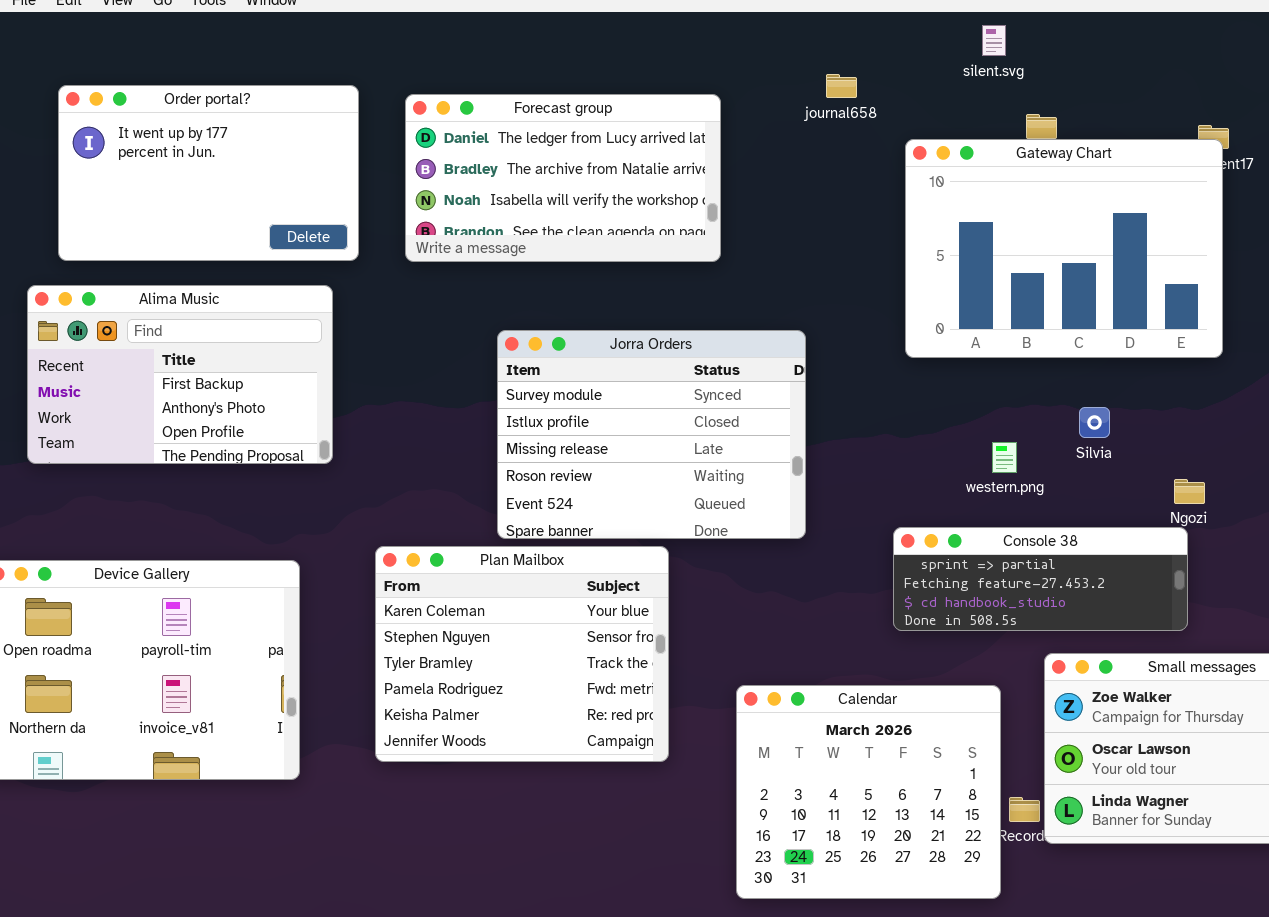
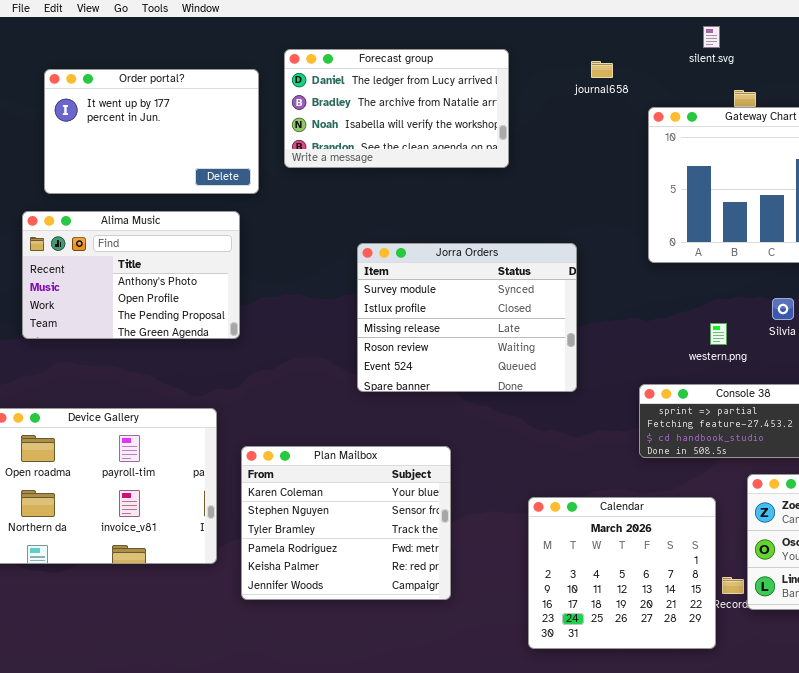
Forecast group: [405,94,721,262] -> [284,49,509,168], moved
Alima Music: [27,285,333,464] -> [22,211,240,339], scrolled down 1 row
Plan Mailbox: [375,546,669,762] -> [241,446,451,600], moved

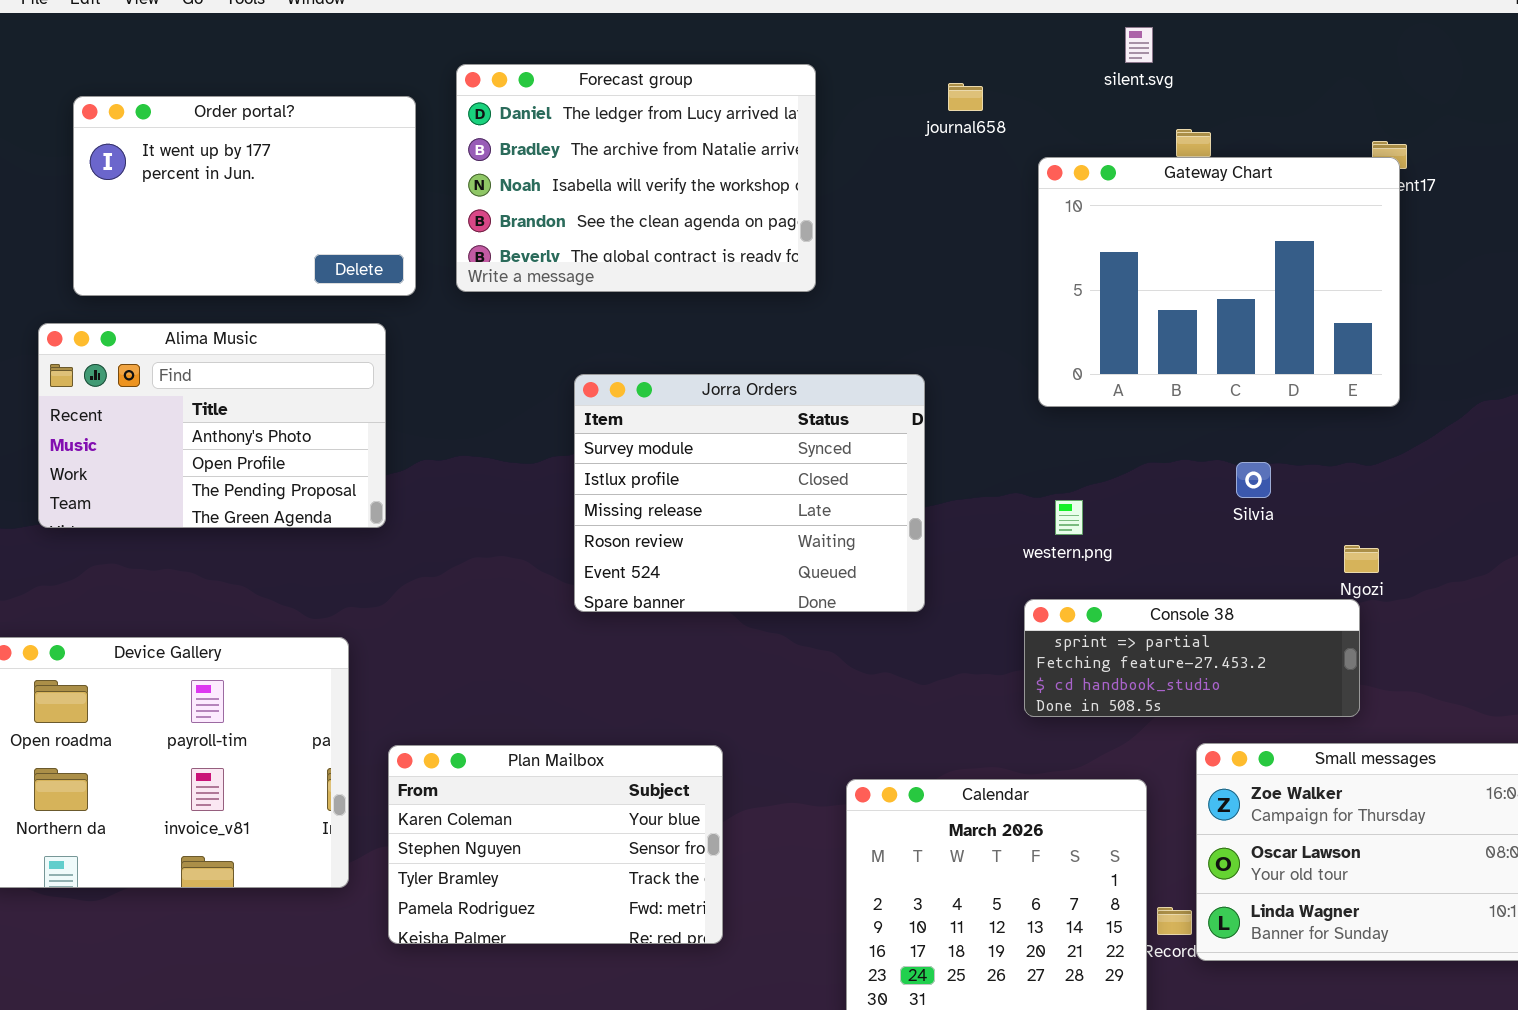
Forecast group: [284,49,509,168] -> [456,64,816,292], resized
western.png: [710,323,727,345] -> [1055,500,1083,535], moved
Plan Mailbox: [241,446,451,600] -> [388,745,723,944], resized

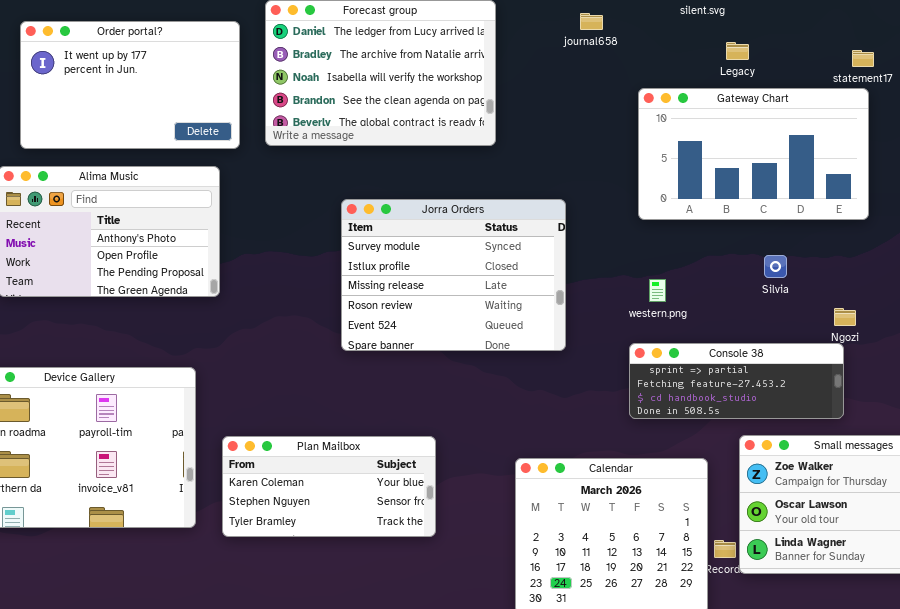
Gateway Chart: [1038,157,1400,407] -> [638,88,869,220], resized
Plan Mailbox: [388,745,723,944] -> [222,436,436,537], resized

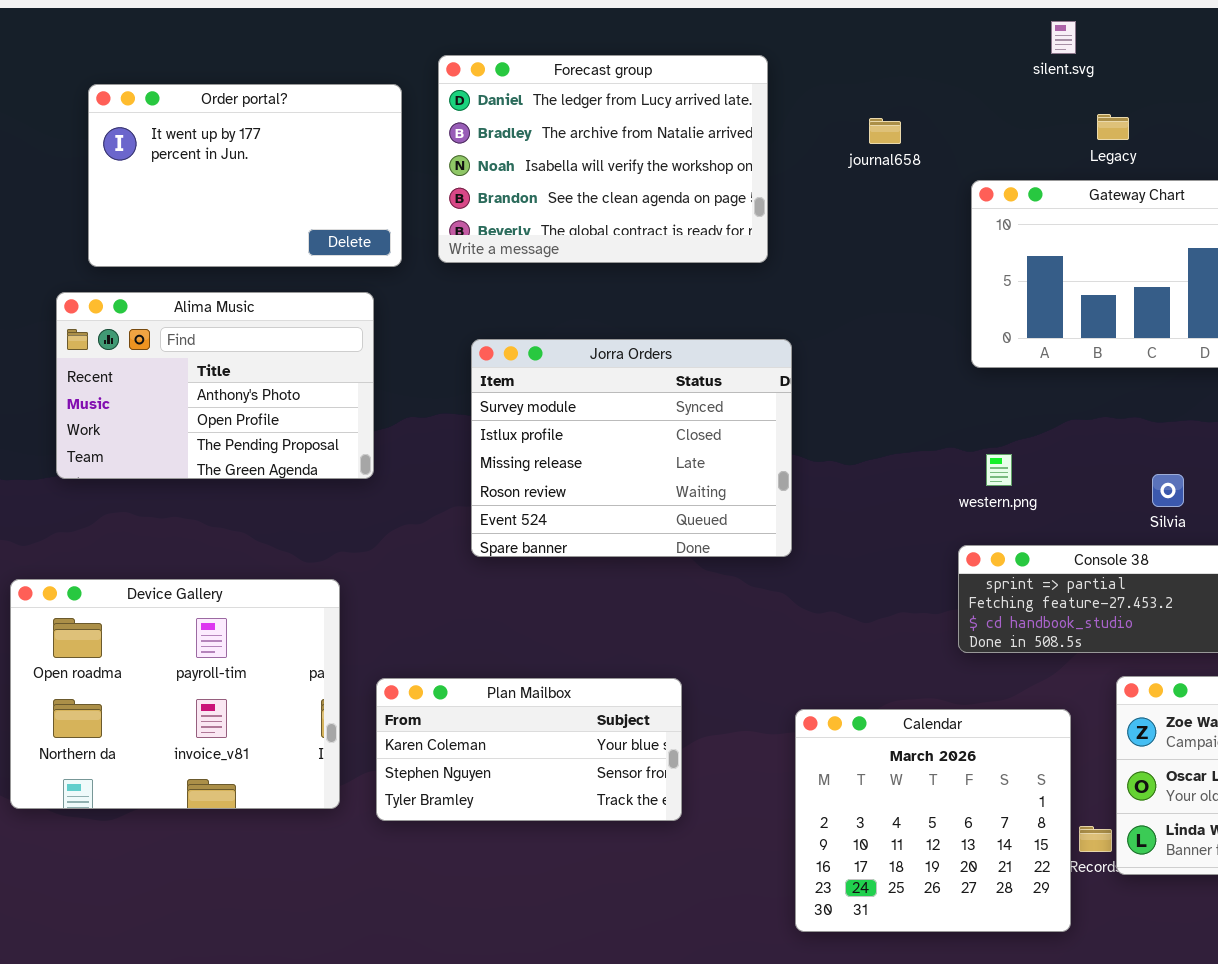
journal658: [580,13,603,30] -> [869,118,901,144], moved
Jorra Orders: [341,199,566,351] -> [471,339,792,557], moved
Silvia: [764,255,787,278] -> [1152,474,1184,507], moved

